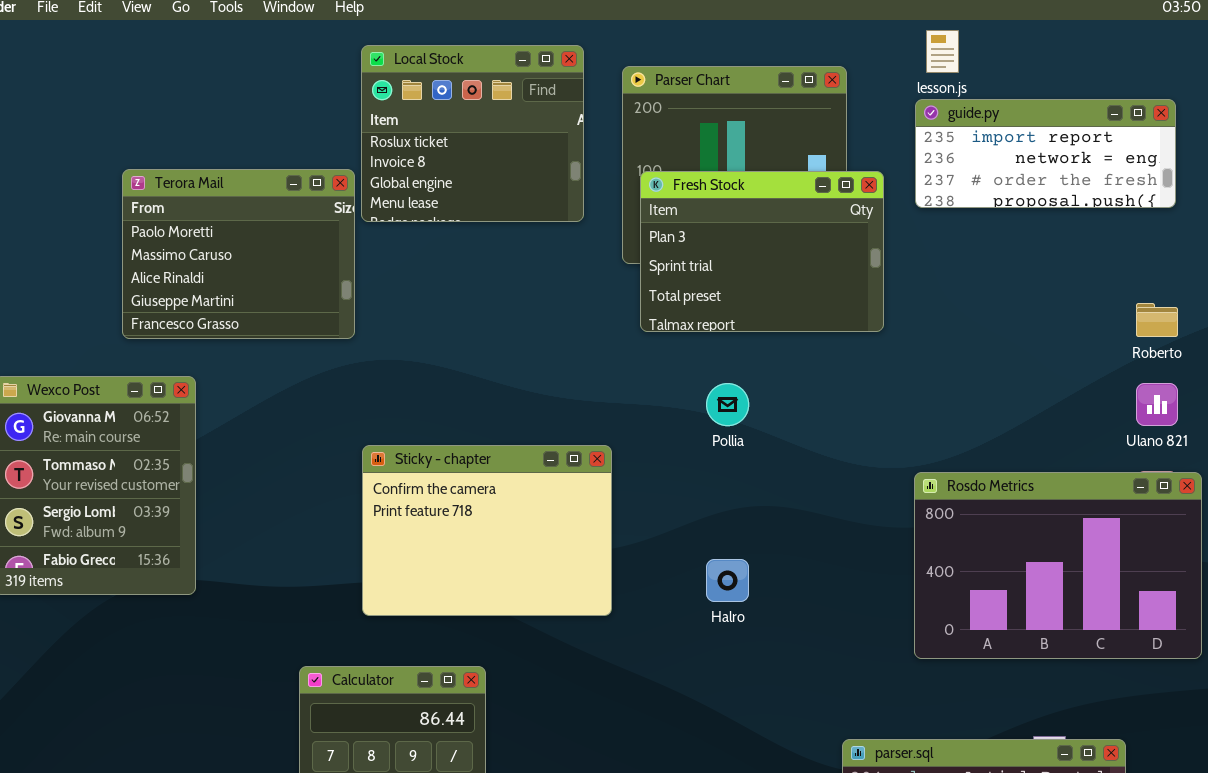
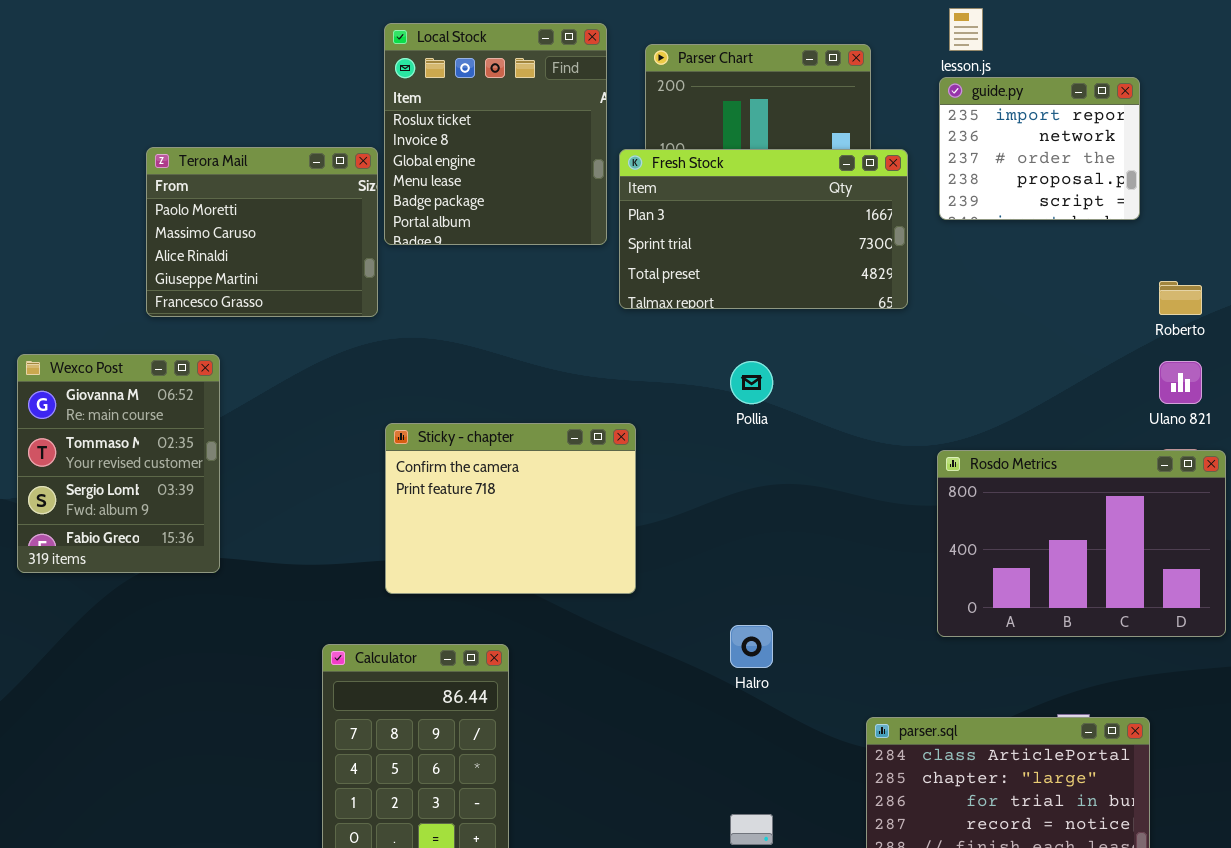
Local Stock: [361,45,584,222] -> [384,23,607,245], resized
guide.py: [915,99,1176,208] -> [939,77,1140,220], resized
Fresh Stock: [640,171,884,332] -> [619,149,908,309], resized
Halro: [706,559,749,602] -> [730,625,773,668], moved

